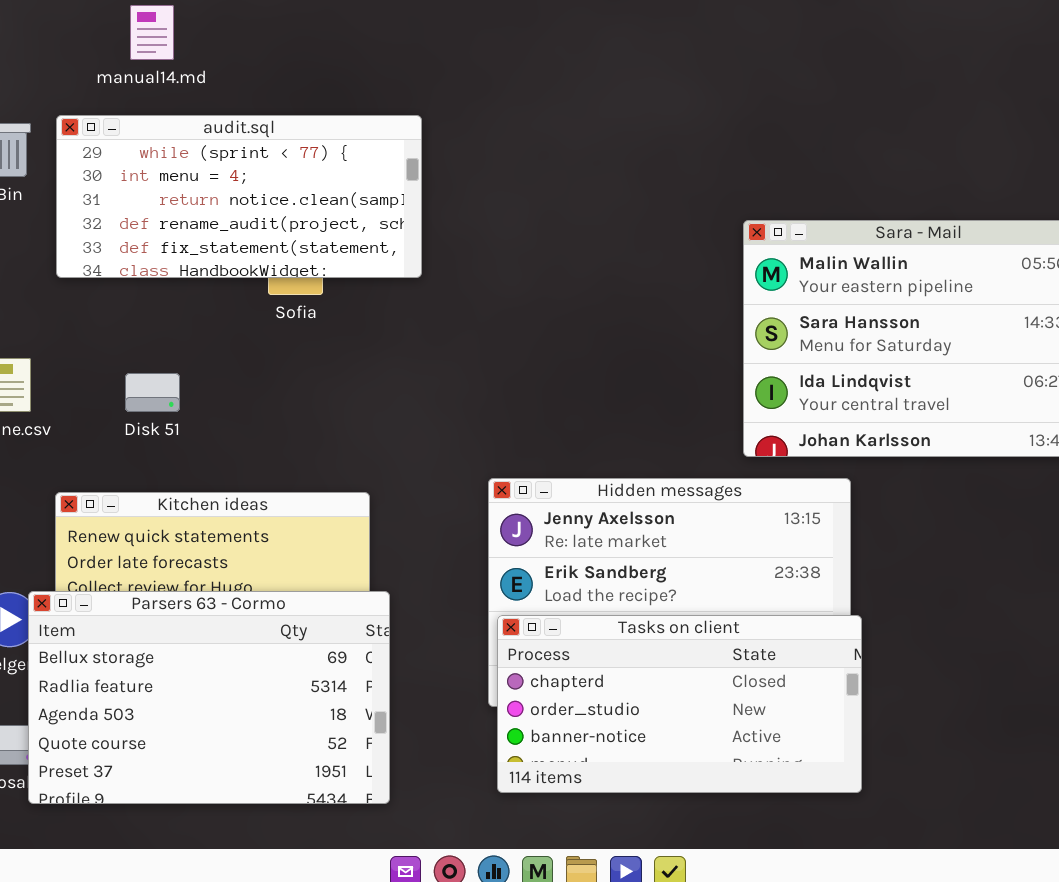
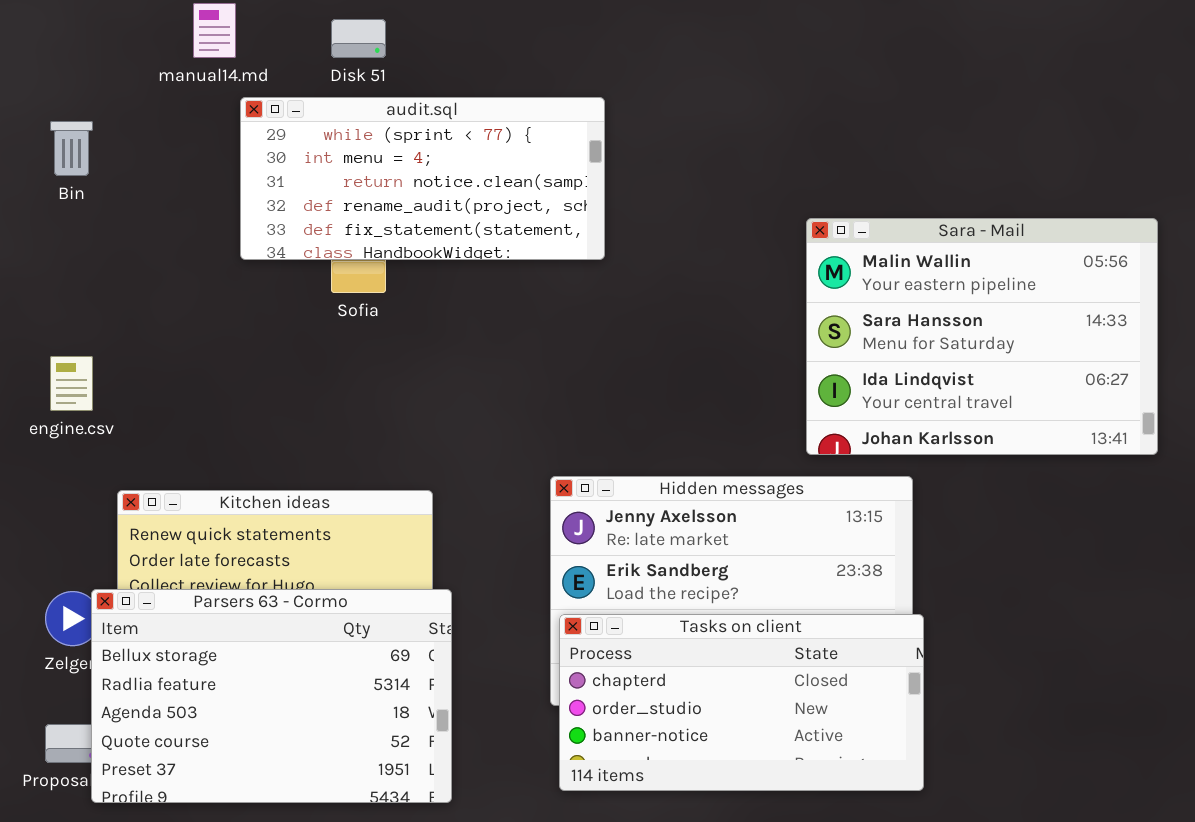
audit.sql: [56,115,422,278] -> [240,97,605,260], moved
Disk 51: [125,373,180,412] -> [331,19,386,58], moved

